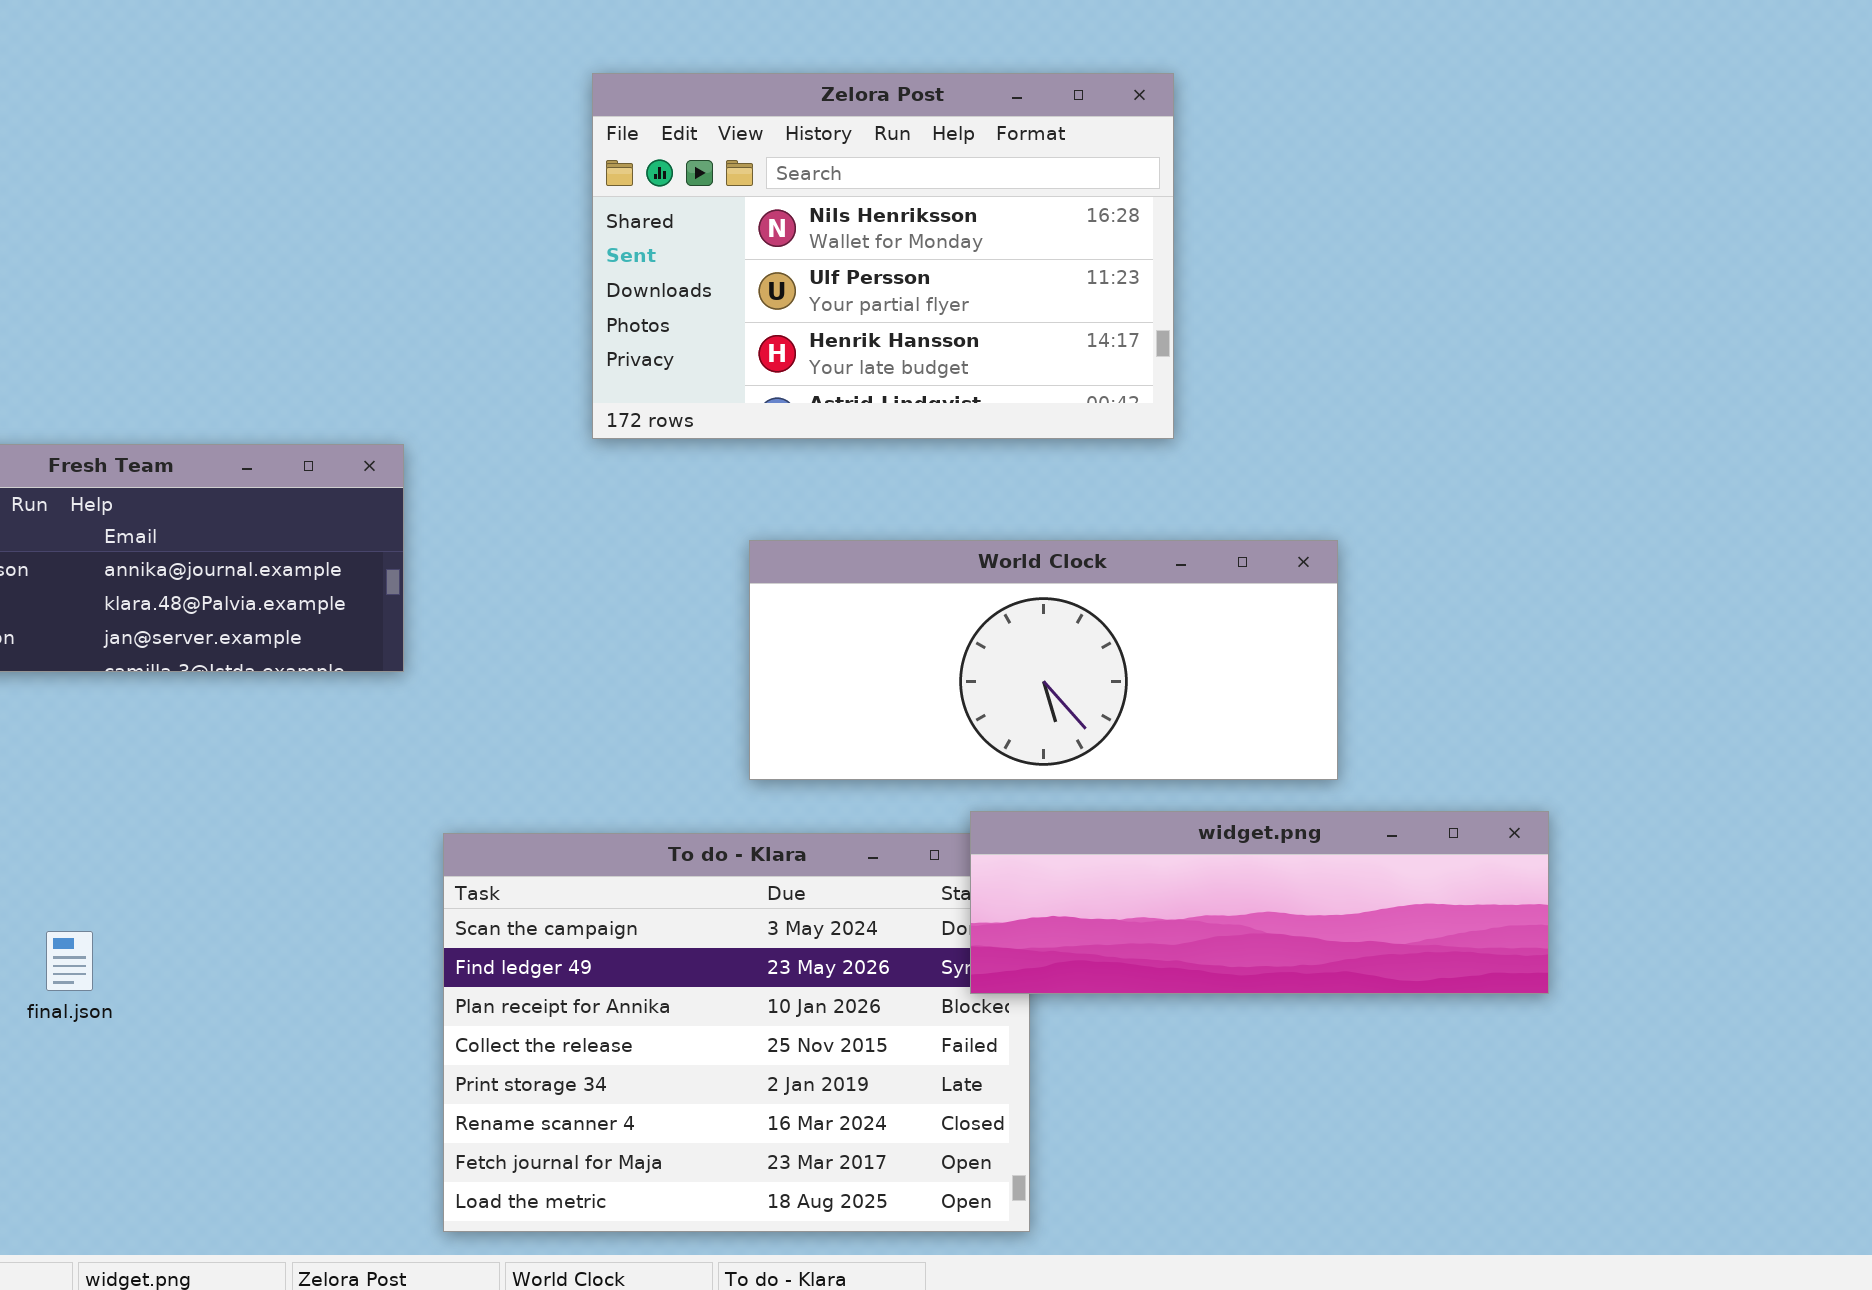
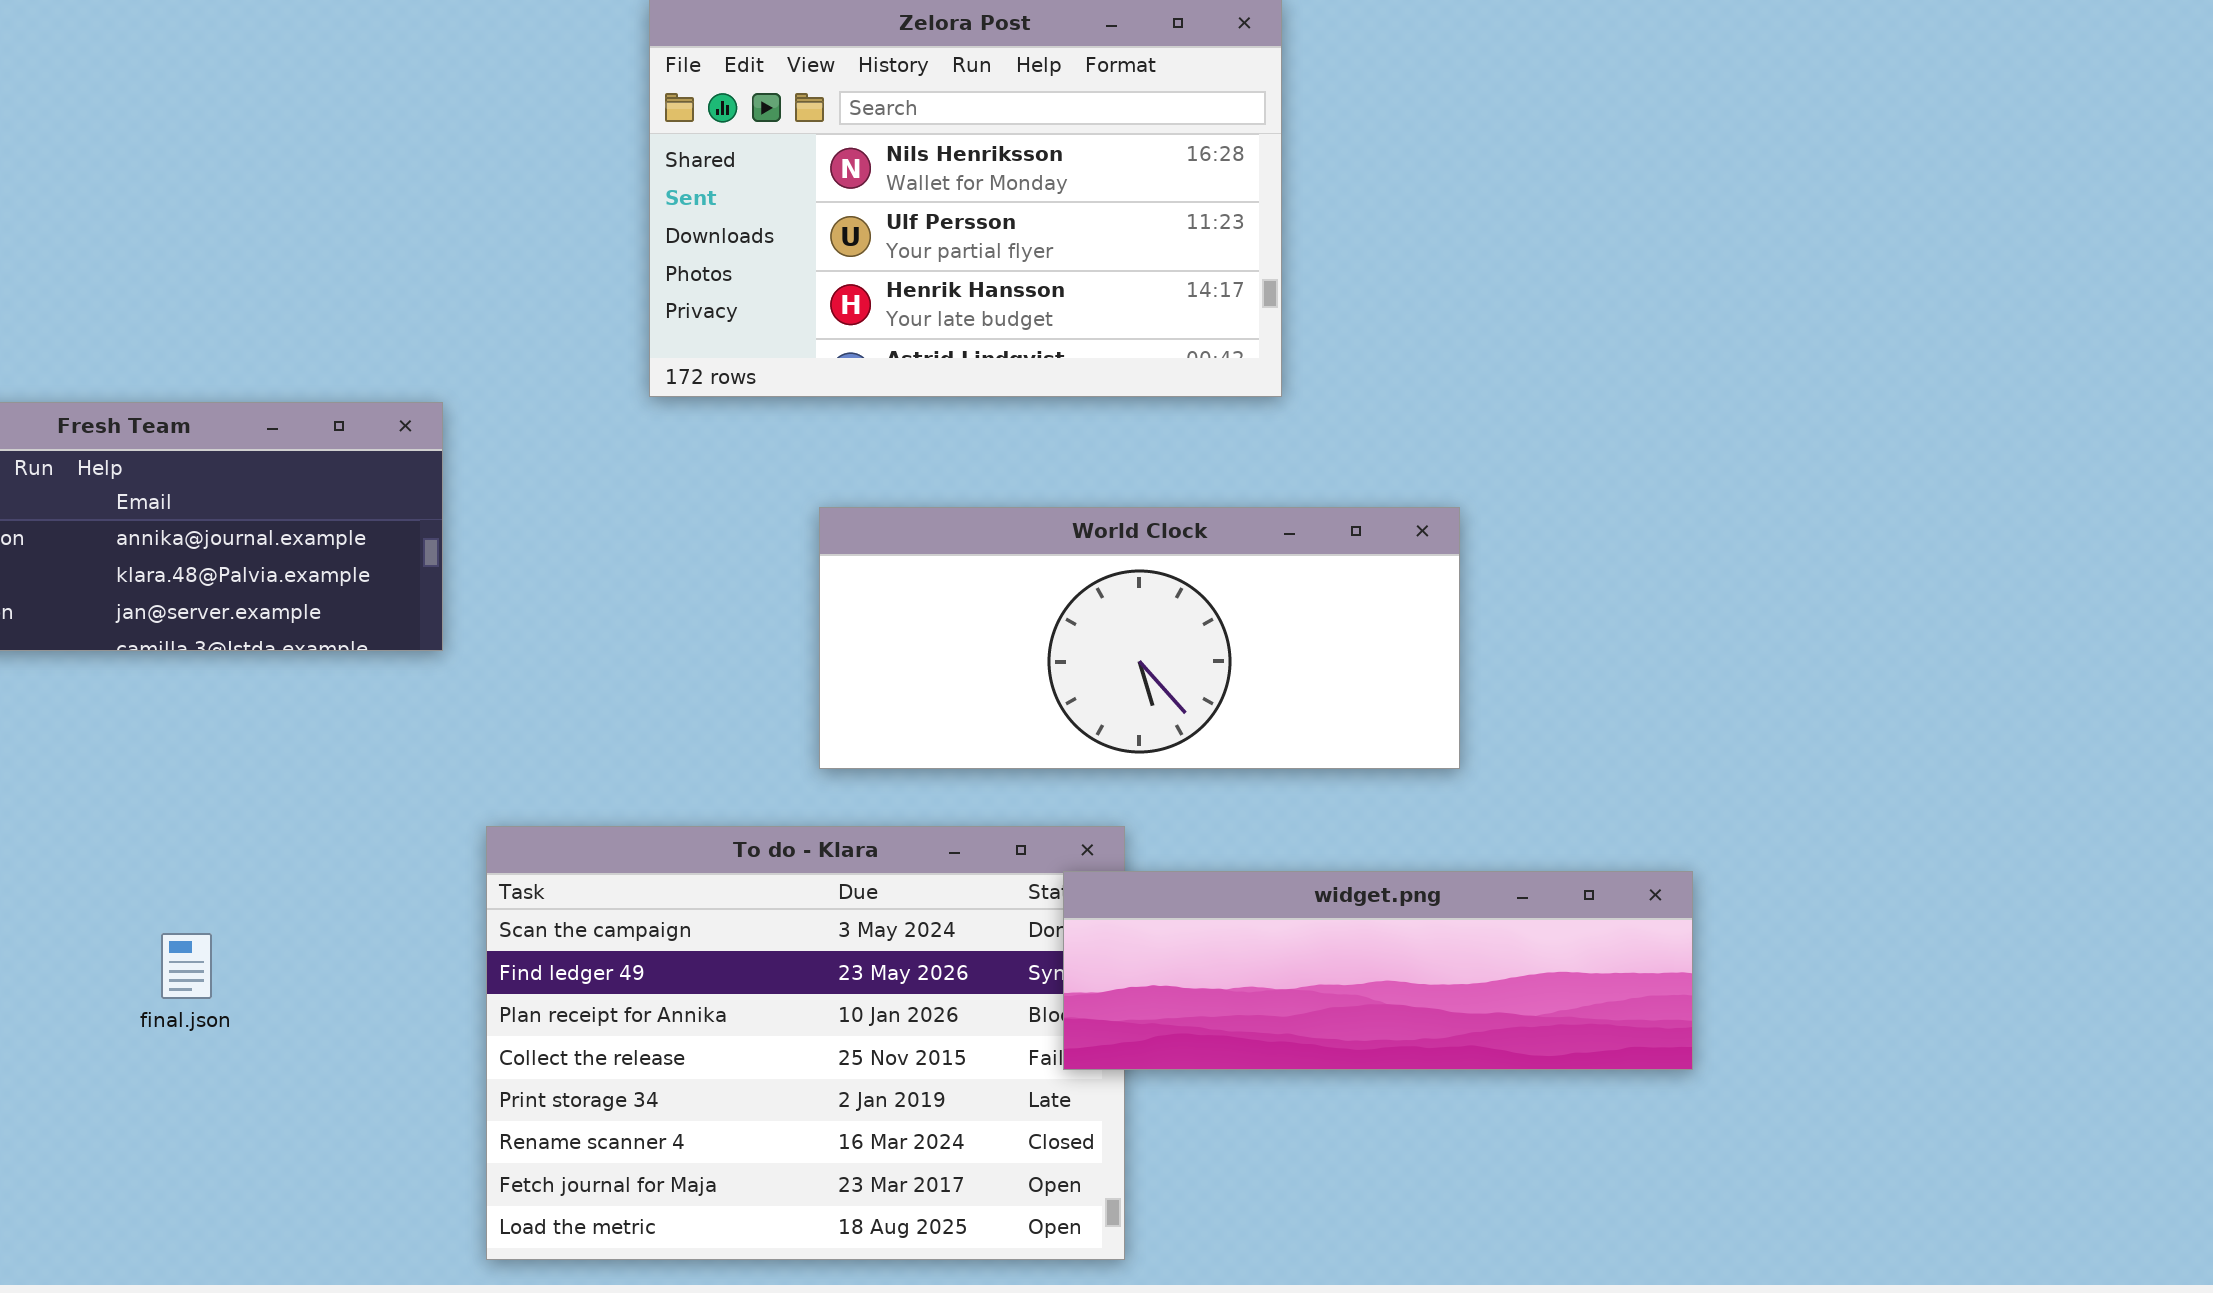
widget.png: [970,811,1549,994] -> [1063,871,1693,1070], moved
final.json: [46,931,93,991] -> [161,933,212,999], moved

